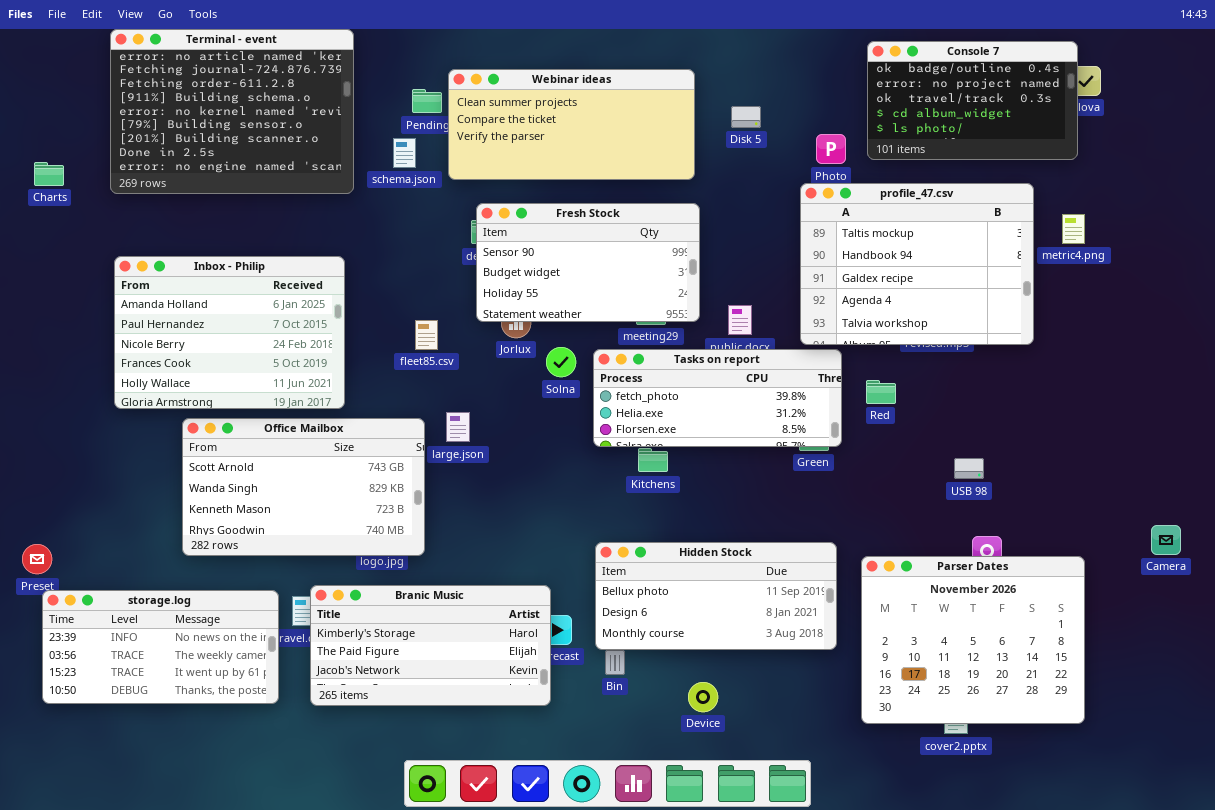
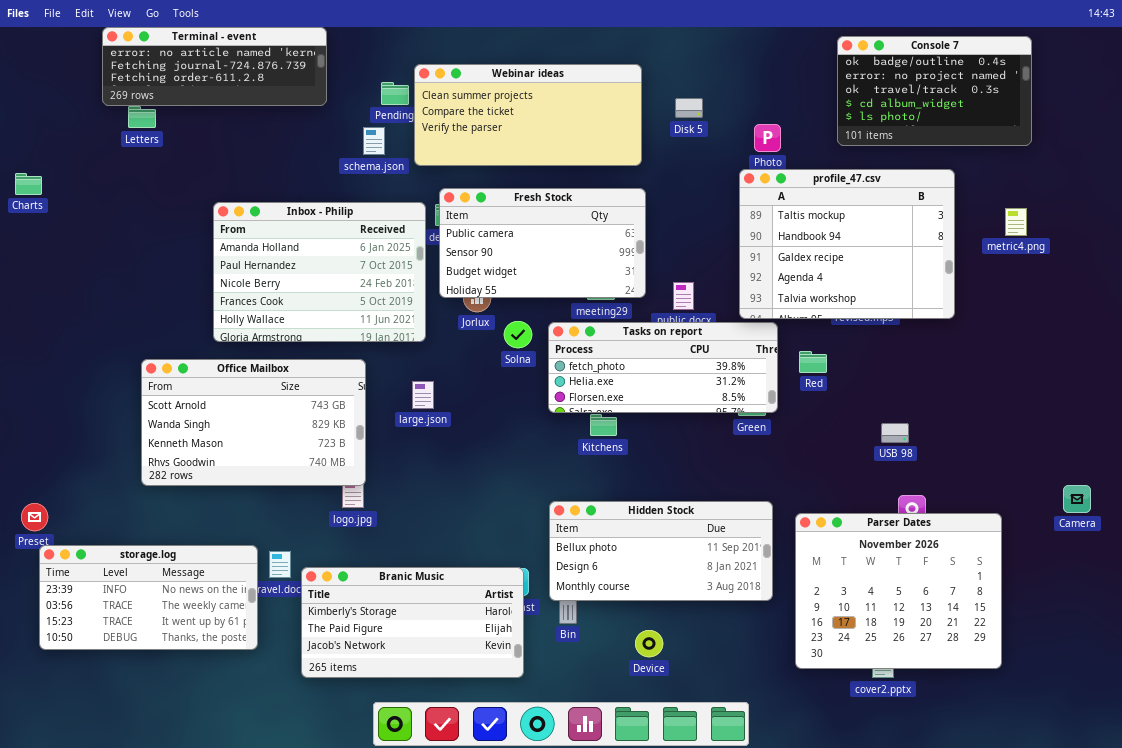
Terminal - event: [110,29,354,194] -> [102,27,327,106], resized
Console 7: [867,41,1078,160] -> [837,36,1032,146], moved
Charts: [34,162,64,186] -> [15,173,42,195], moved
Fresh Stock: [476,203,700,322] -> [439,188,646,298], scrolled up 1 row
metric4.png: [1062,214,1085,244] -> [1005,208,1027,236], moved
Inbox - Philip: [114,256,345,409] -> [213,202,426,342], moved
Office Mailbox: [182,418,425,556] -> [141,359,366,486], moved
Branic Music: [310,585,551,706] -> [301,567,524,678], moved

